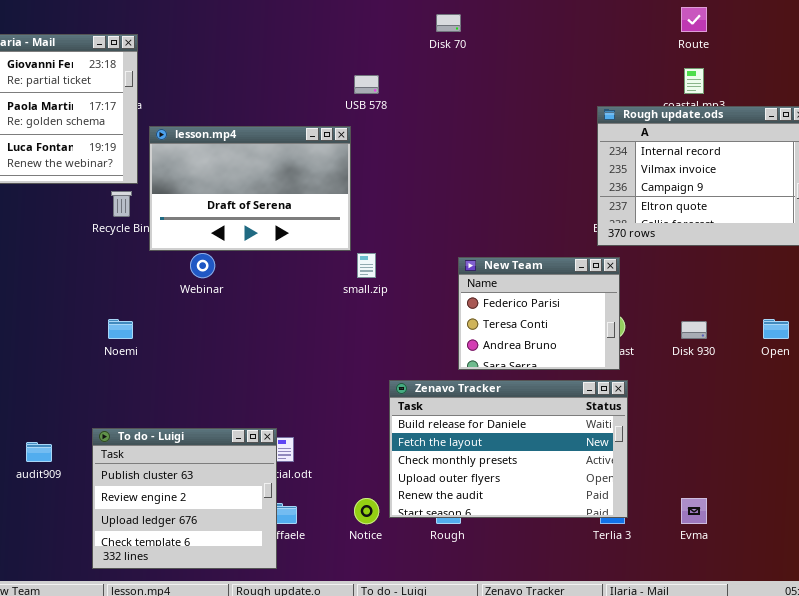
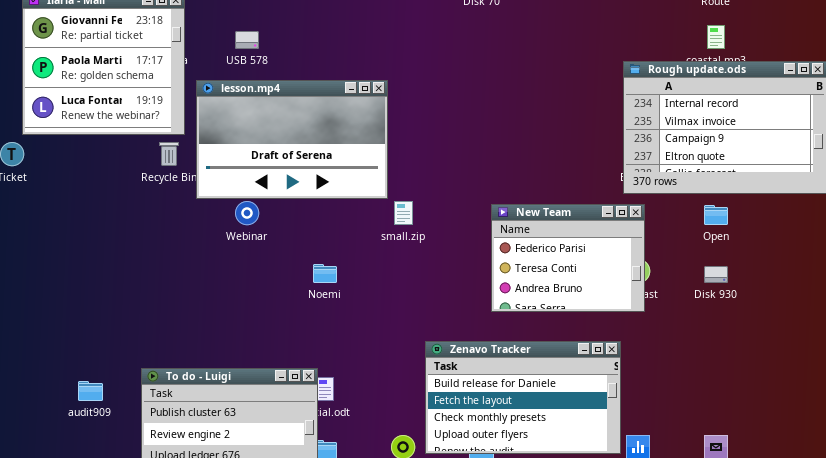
USB 578: [354,75,379,94] -> [235,31,259,49], moved
Noemi: [108,319,133,339] -> [313,264,337,283], moved
Open: [763,319,789,339] -> [704,205,728,225], moved
Zenavo Tracker: [389,380,628,518] -> [425,341,621,454], resized

